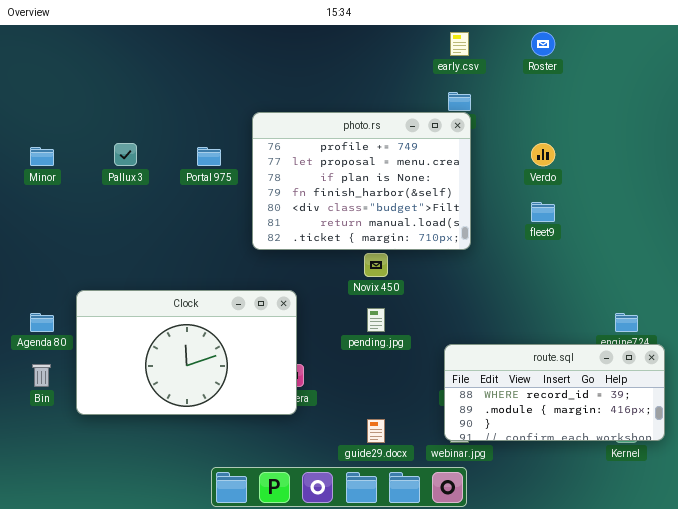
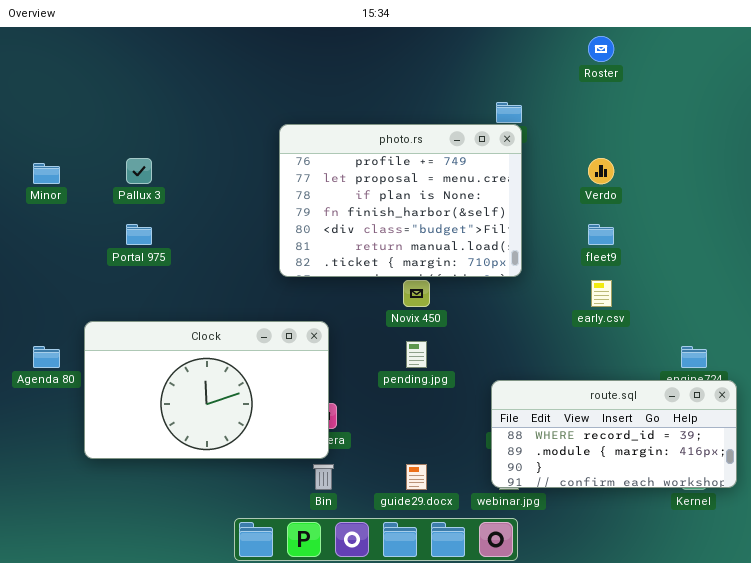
early.csv: [450,32,469,56] -> [591,280,612,307], moved
Portal 975: [197,147,221,166] -> [126,224,152,245], moved
Bin: [32,364,51,387] -> [313,464,334,490], moved

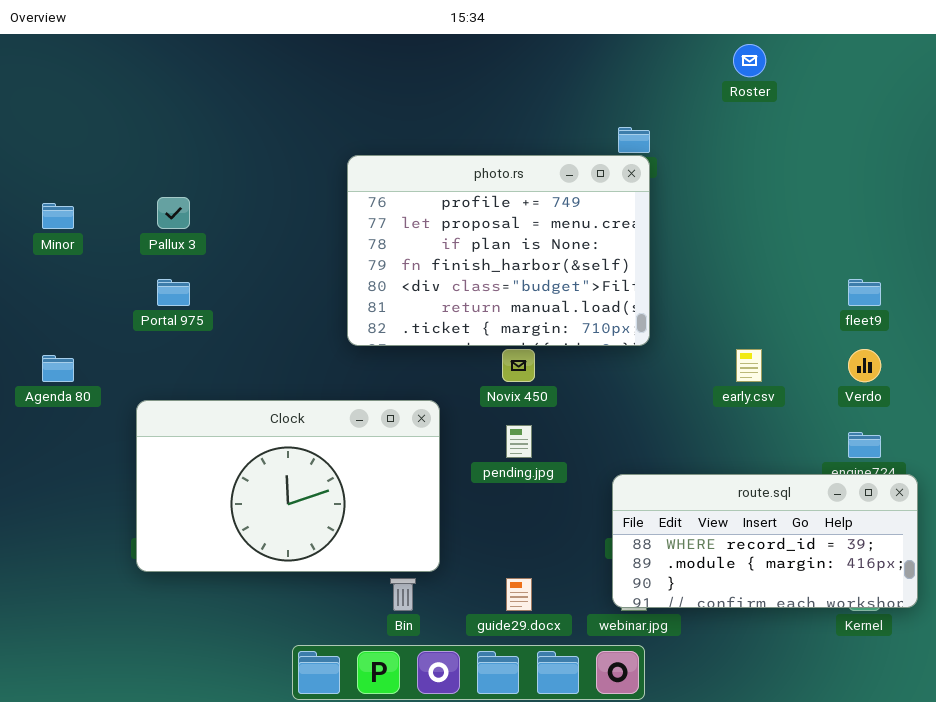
Verdo: [588,158,614,184] -> [848,349,881,382], moved
fleet9: [588,224,614,245] -> [848,279,881,306], moved
Clock: [84,321,329,459] -> [136,400,440,572], moved
Agenda 80: [33,346,60,368] -> [42,355,74,382], moved

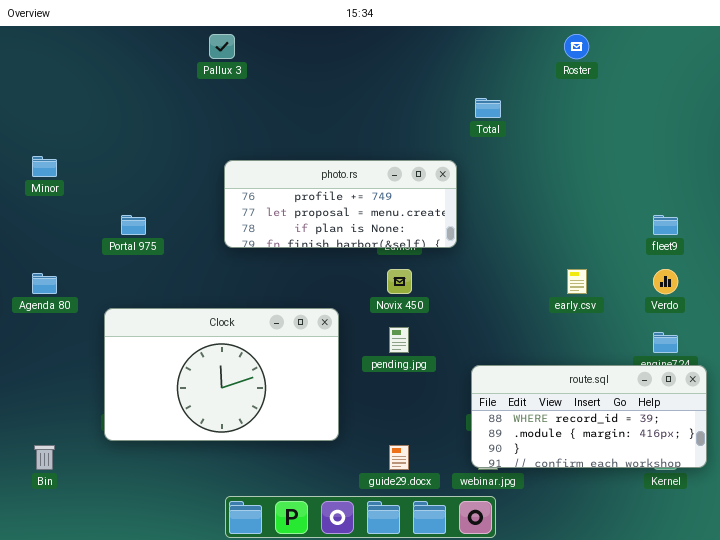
photo.rs: [347,155,650,346] -> [224,160,457,248], moved, resized
Pallux 3: [157,197,190,229] -> [209,34,235,59], moved
Bin: [390,578,416,611] -> [34,445,55,470], moved

